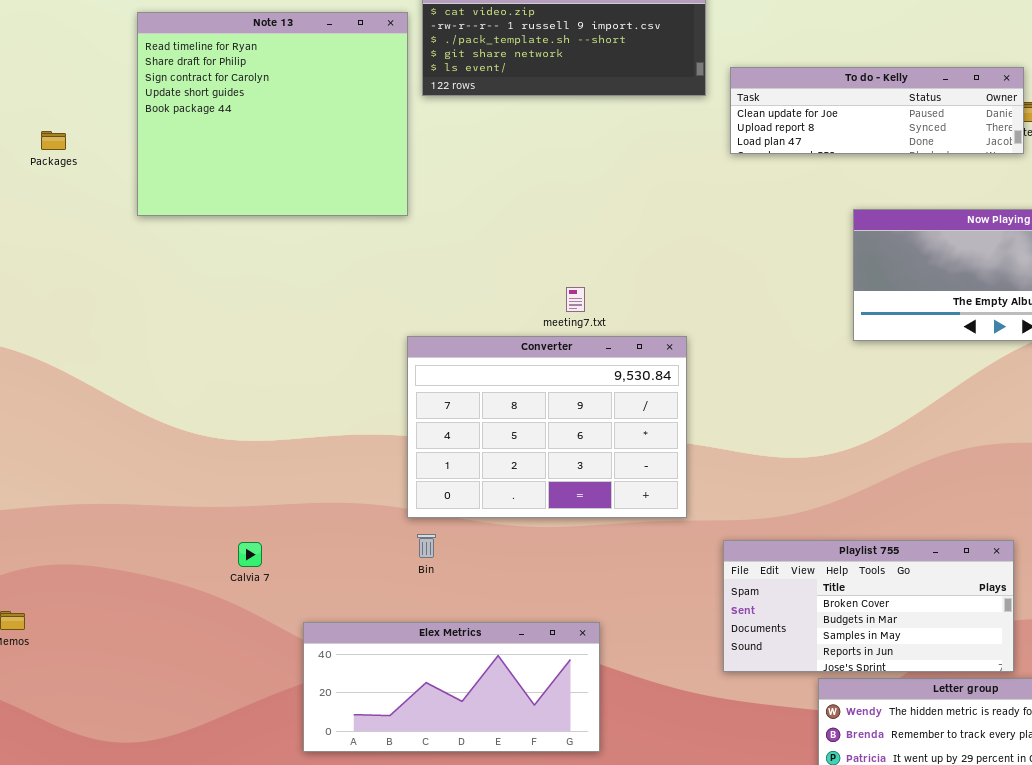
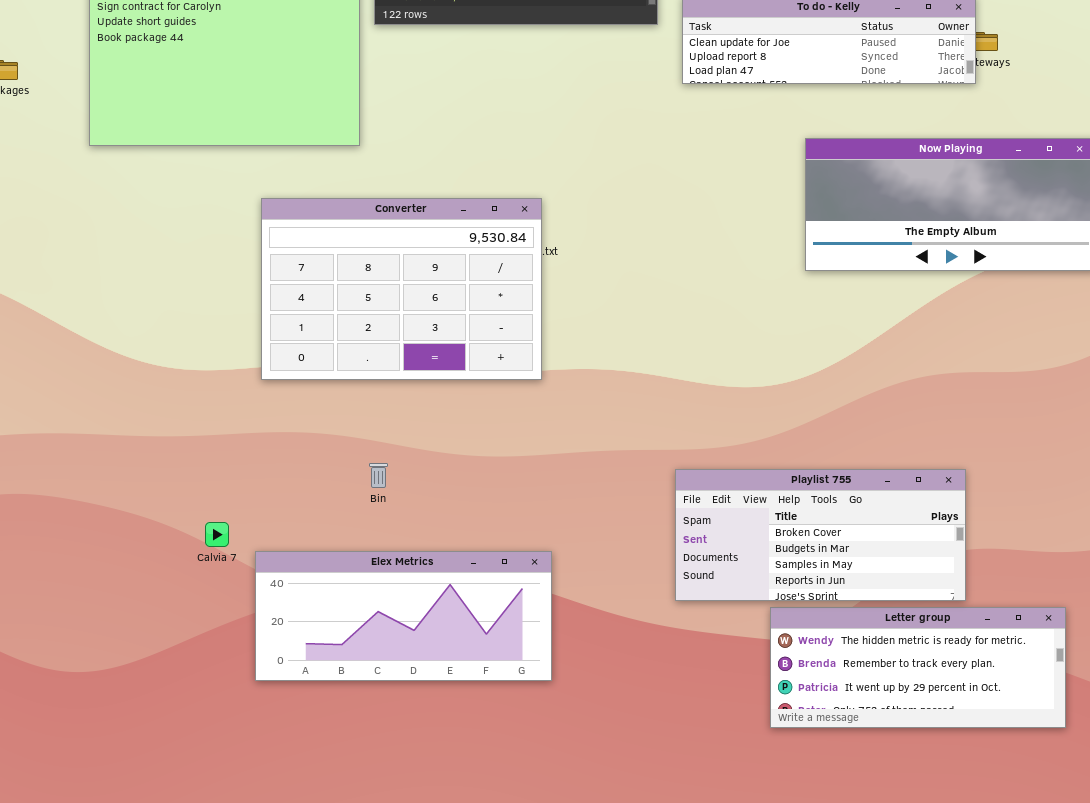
Converter: [407,336,687,518] -> [261,198,542,380], moved
Calvia 7: [238,542,262,567] -> [205,522,229,547], moved

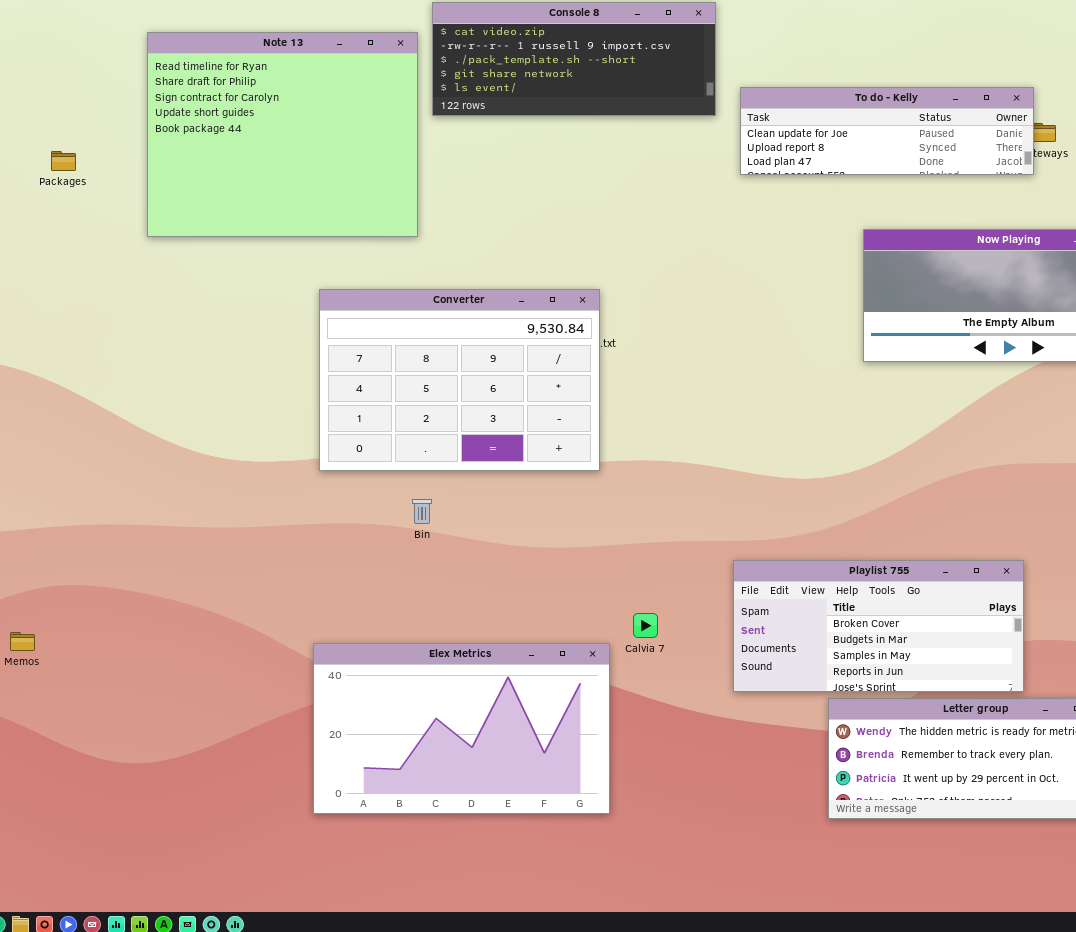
Bin: [369,463,388,488] -> [412,499,432,524], moved
Calvia 7: [205,522,229,547] -> [633,613,658,638], moved
Elex Metrics: [255,551,552,681] -> [313,643,610,814], resized

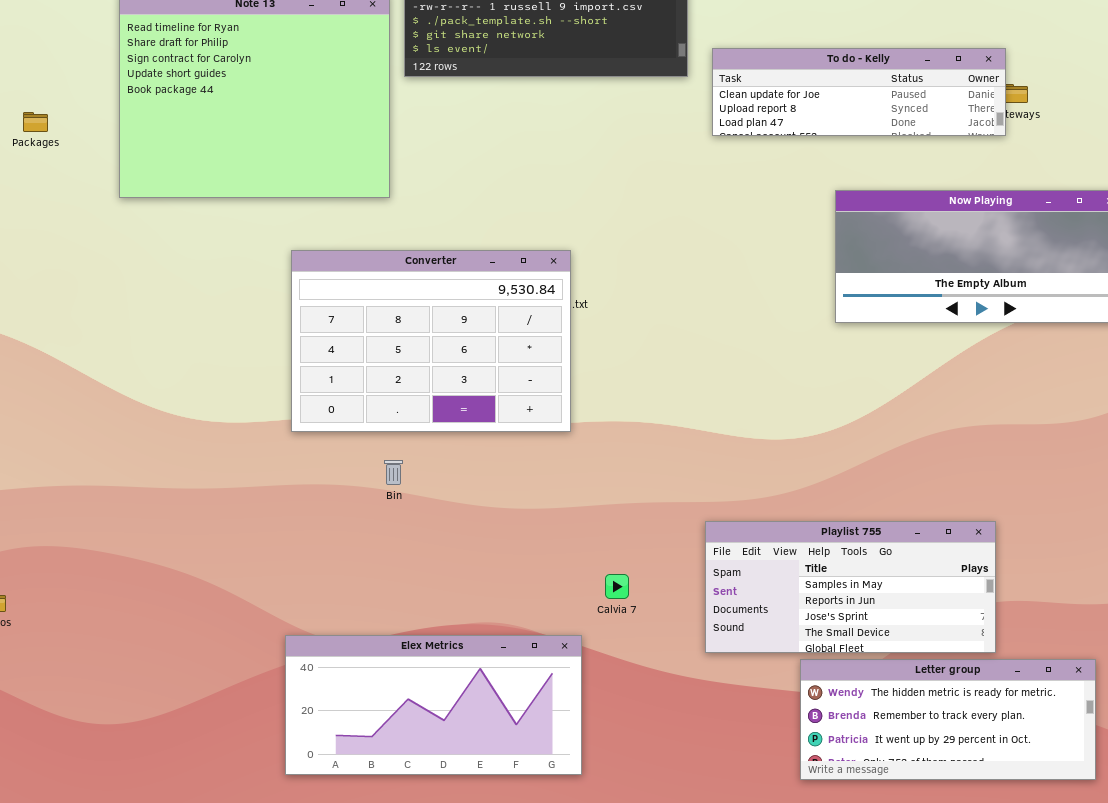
Playlist 755: [733,560,1024,692] -> [705,521,996,653], scrolled down 2 rows
Elex Metrics: [313,643,610,814] -> [285,635,582,775], resized

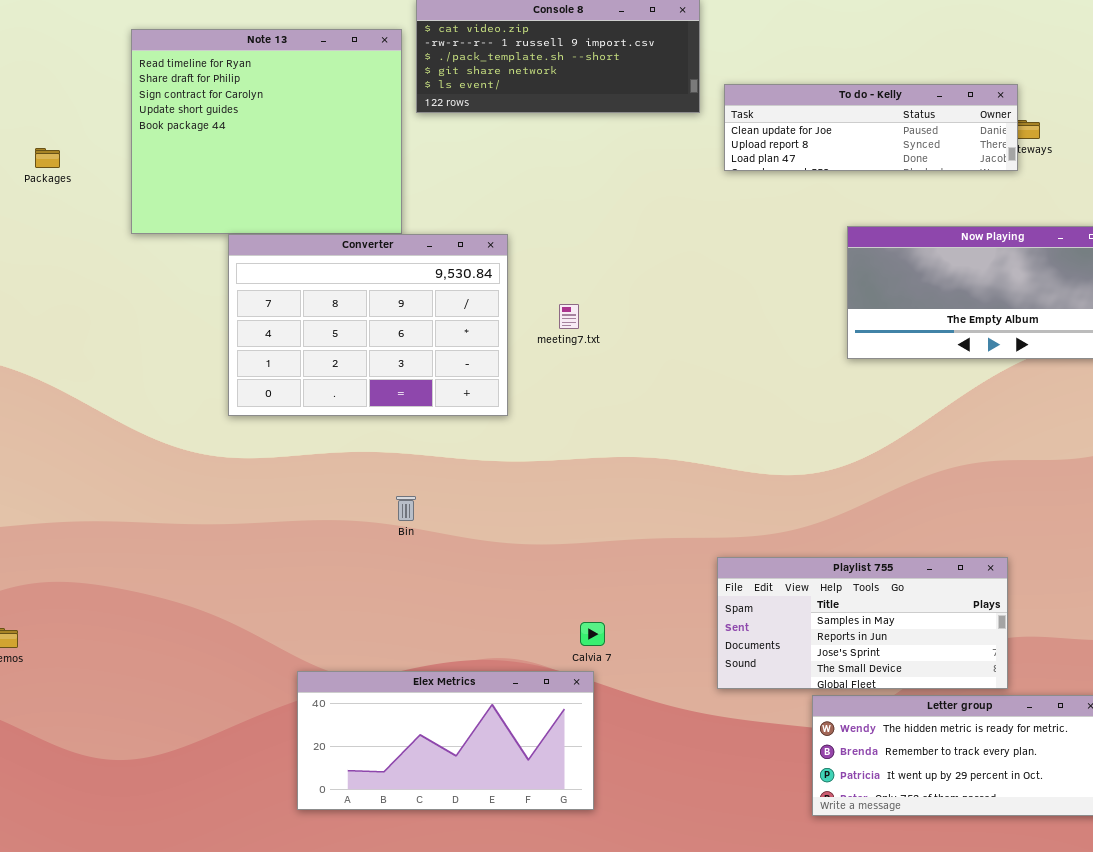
Converter: [291,250,571,432] -> [228,234,508,416], moved
Calvia 7: [605,574,629,599] -> [580,622,605,646], moved

